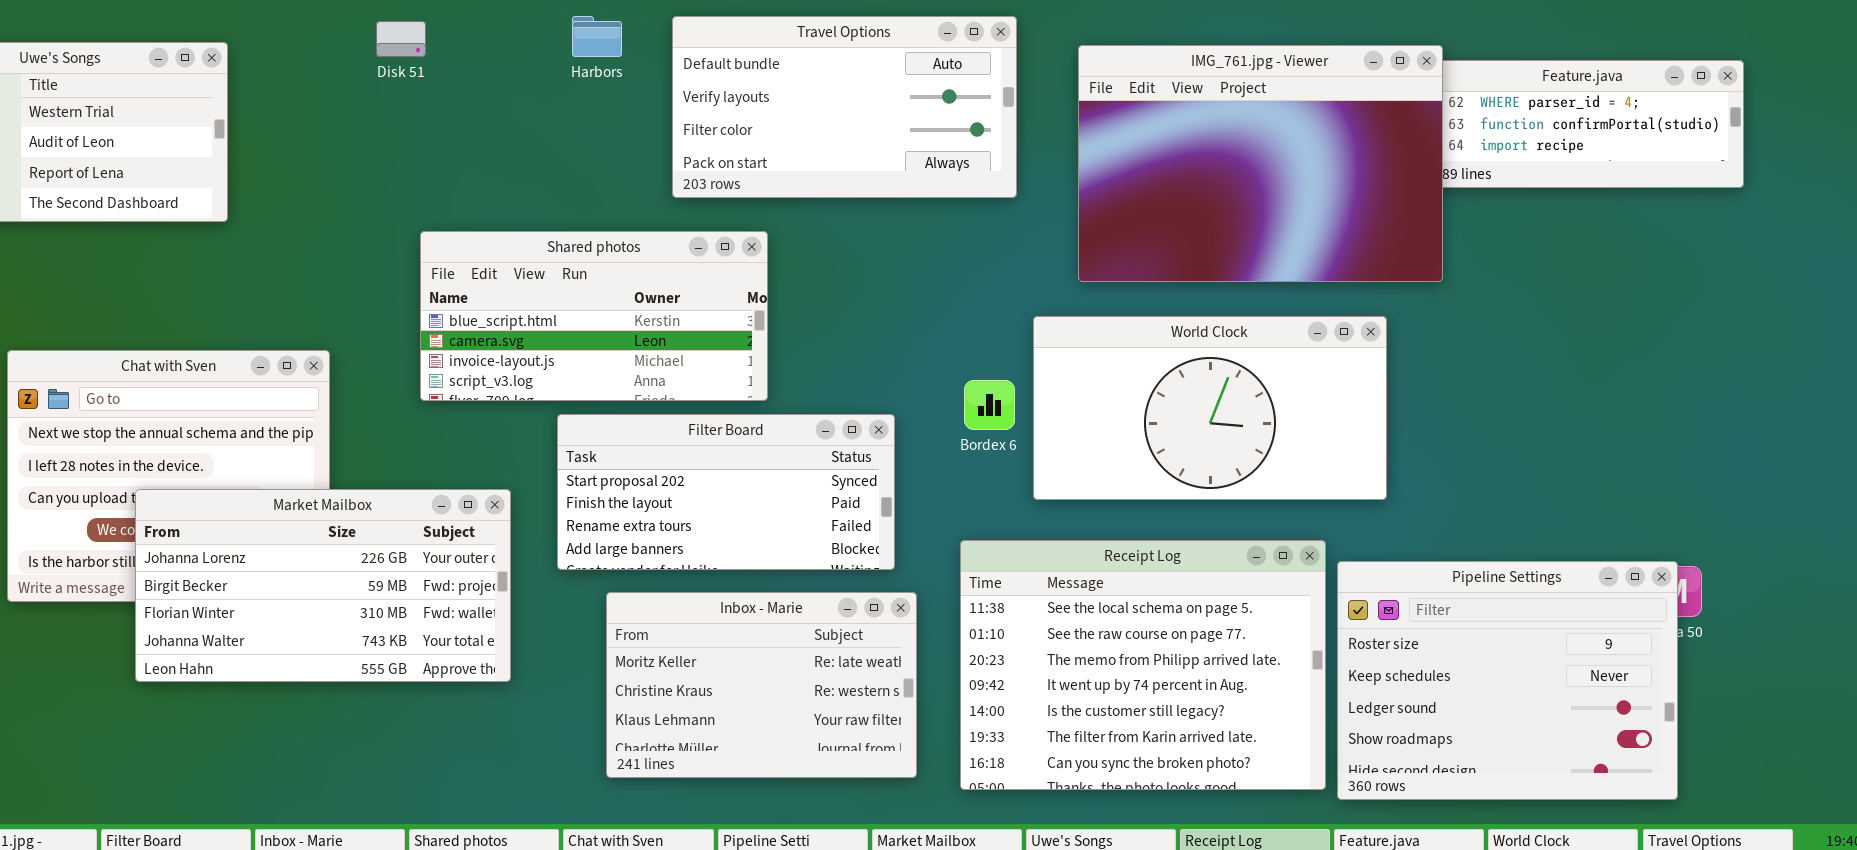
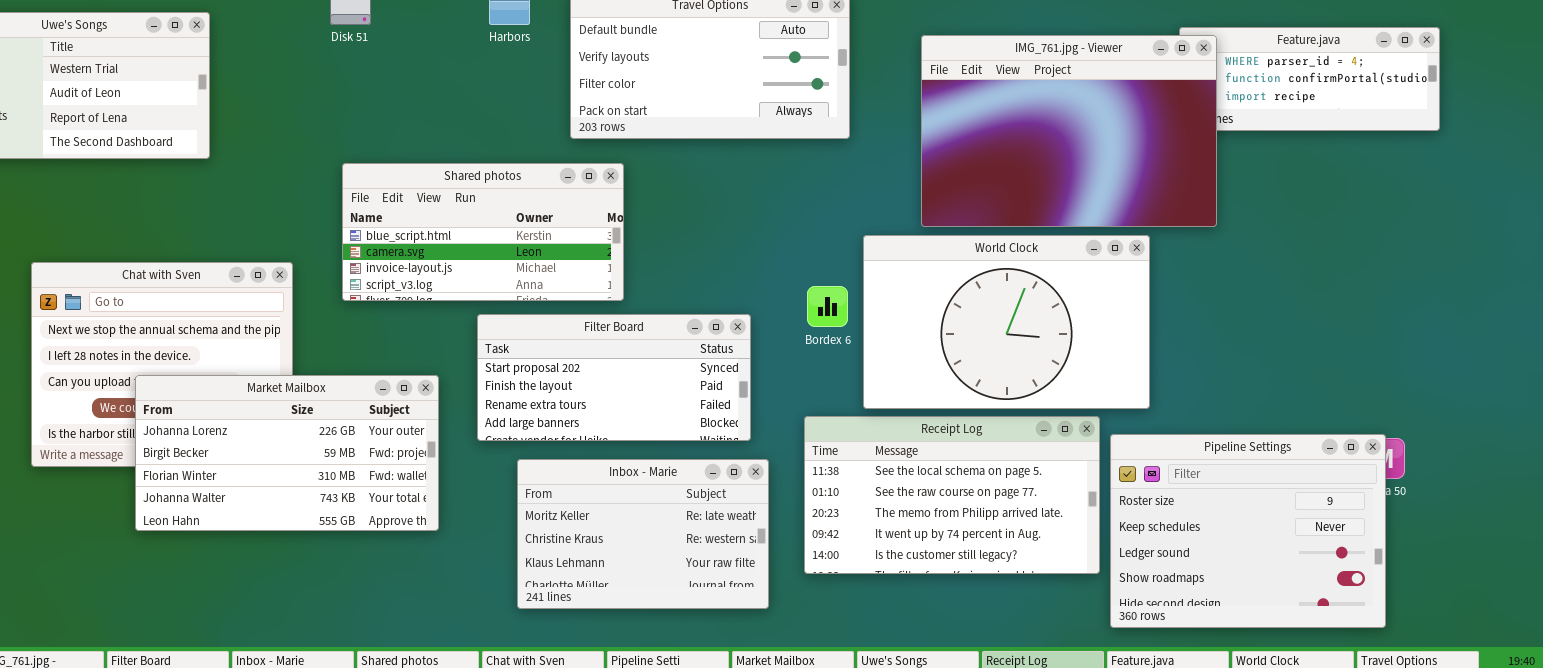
IMG_761.jpg - Viewer: [1078,45,1443,282] -> [921,35,1217,227], moved
Shared photos: [420,231,768,401] -> [342,163,624,301], moved
World Clock: [1033,316,1387,500] -> [863,235,1150,409], resized
Receipt Log: [960,540,1326,790] -> [804,416,1100,574], resized

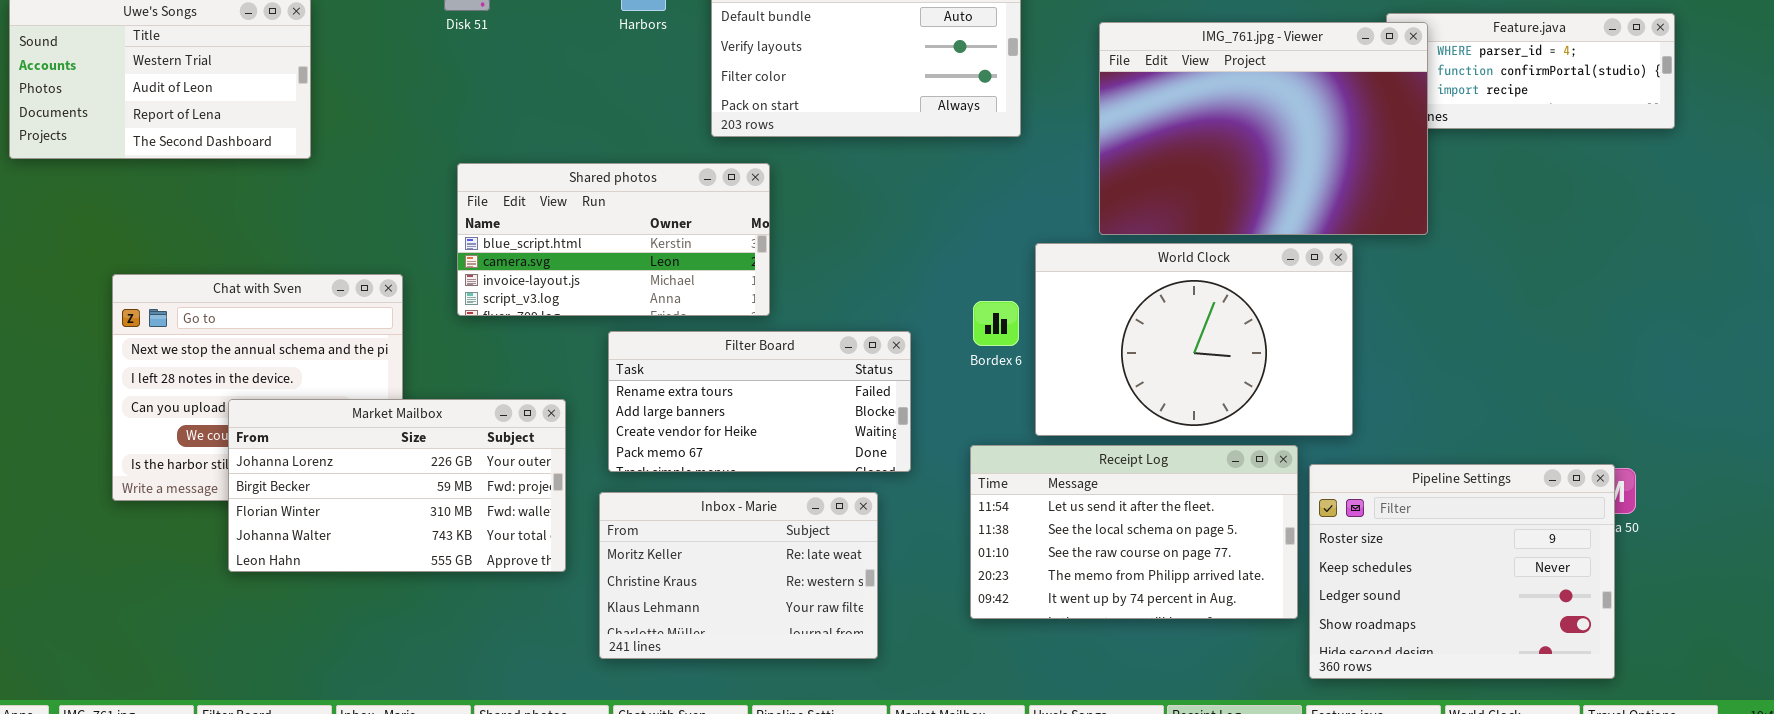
Filter Board: [477,314,751,441] -> [608,331,911,472], scrolled down 2 rows
Receipt Log: [804,416,1100,574] -> [970,445,1298,619], scrolled up 1 row
Inbox - Marie: [517,459,769,609] -> [599,492,878,659], moved

